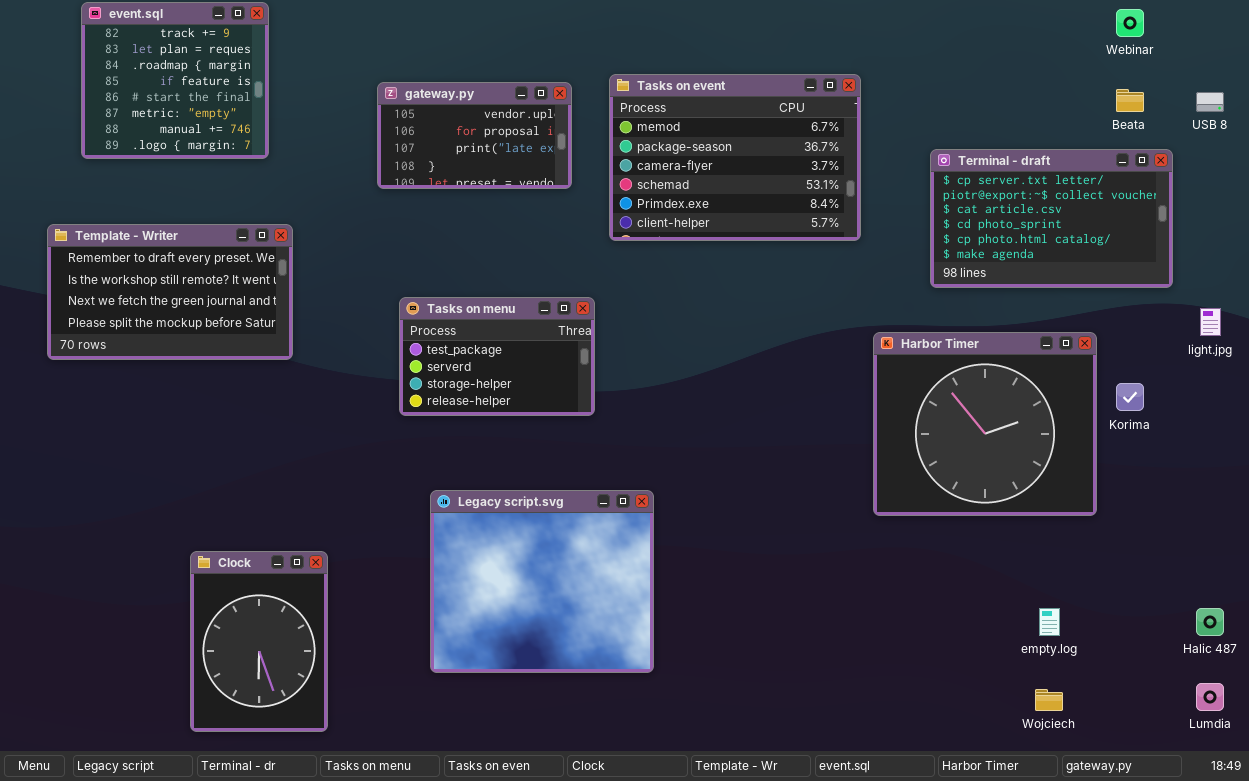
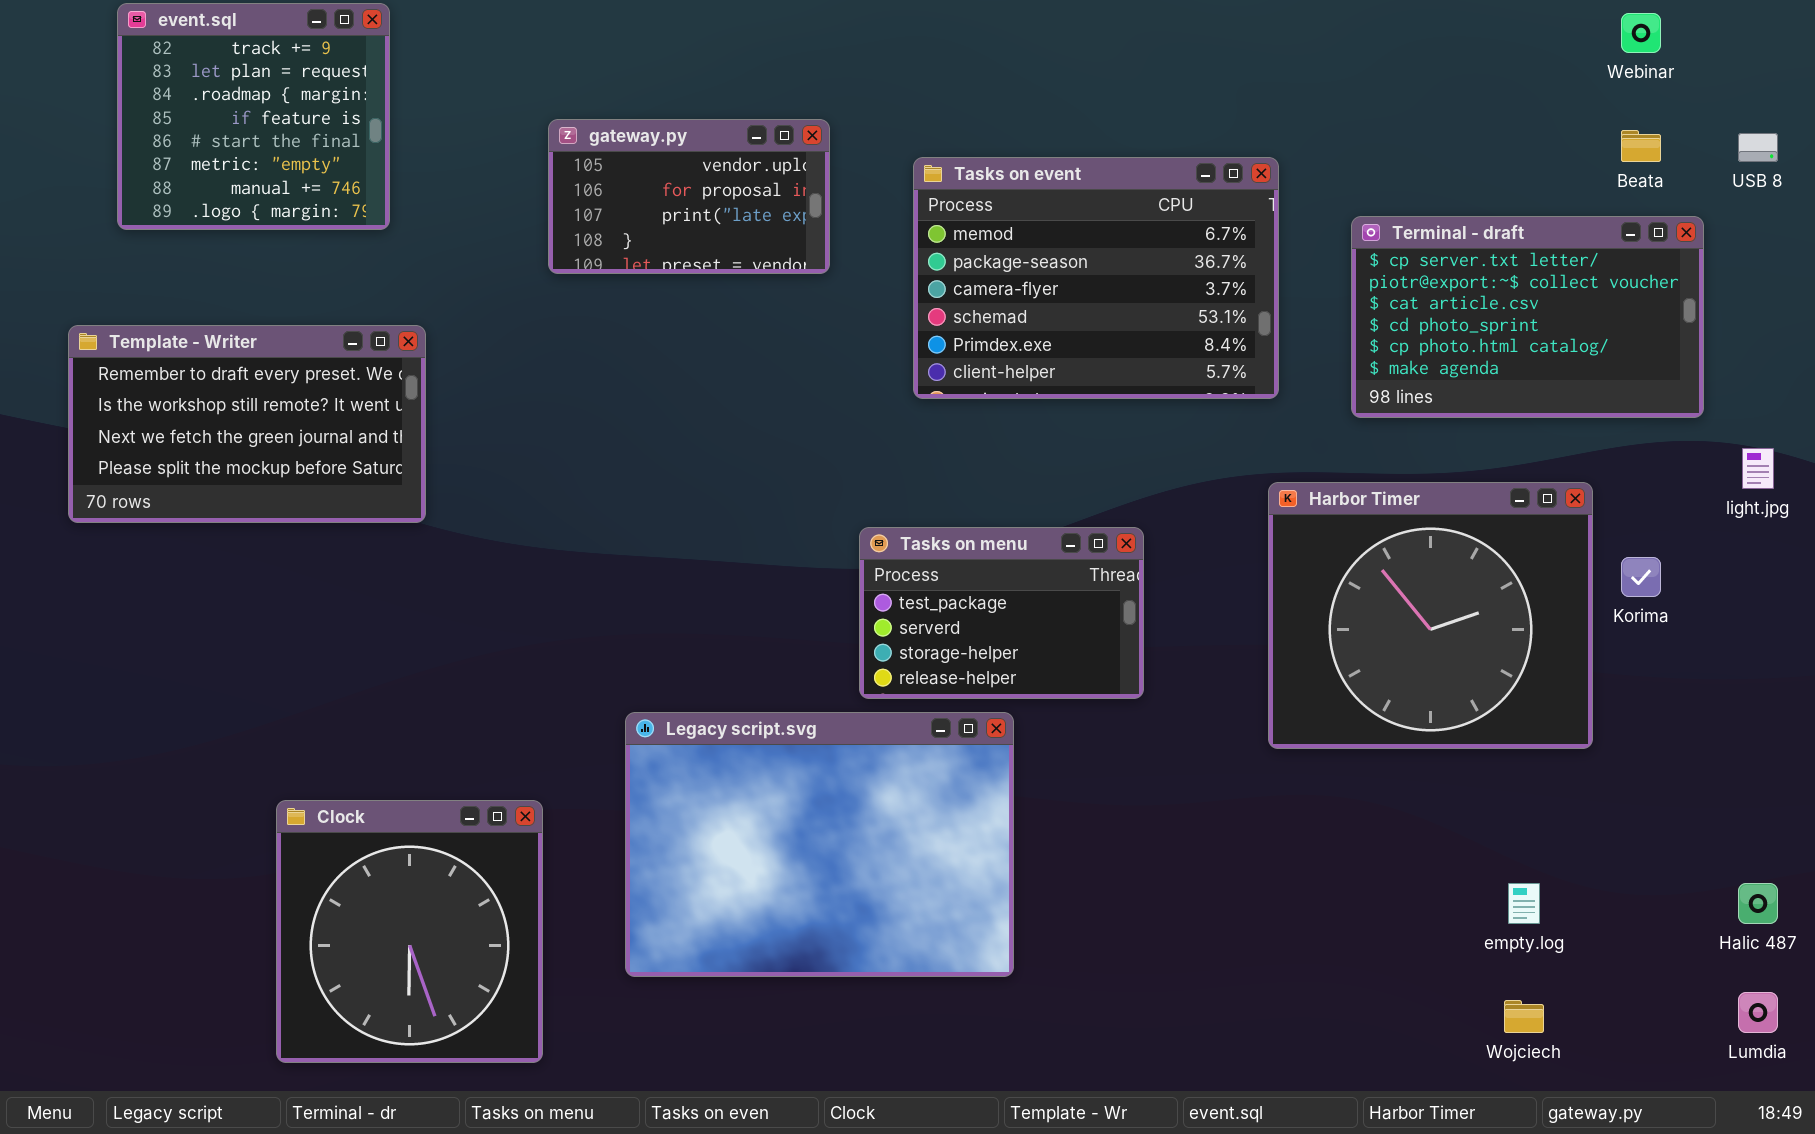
Tasks on event: [609,74,861,241] -> [913,157,1279,399], moved
Tasks on menu: [399,297,595,416] -> [859,527,1144,699], moved
Legacy script.svg: [430,490,654,673] -> [625,712,1014,977], resized
Clock: [190,551,328,732] -> [276,800,543,1063], resized

